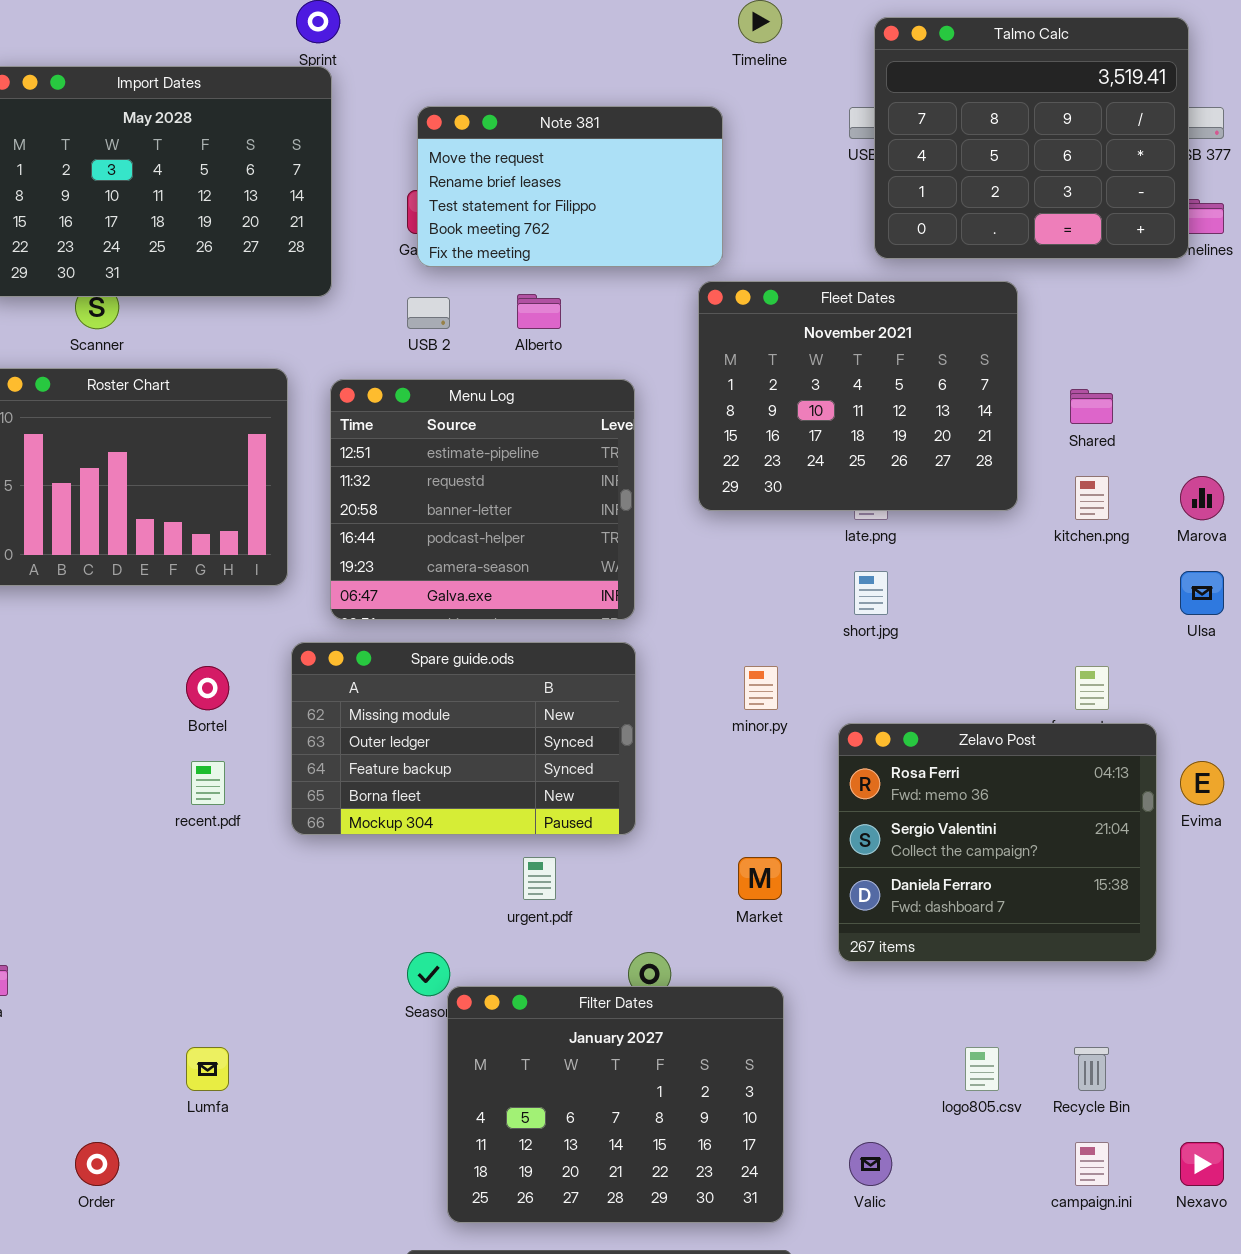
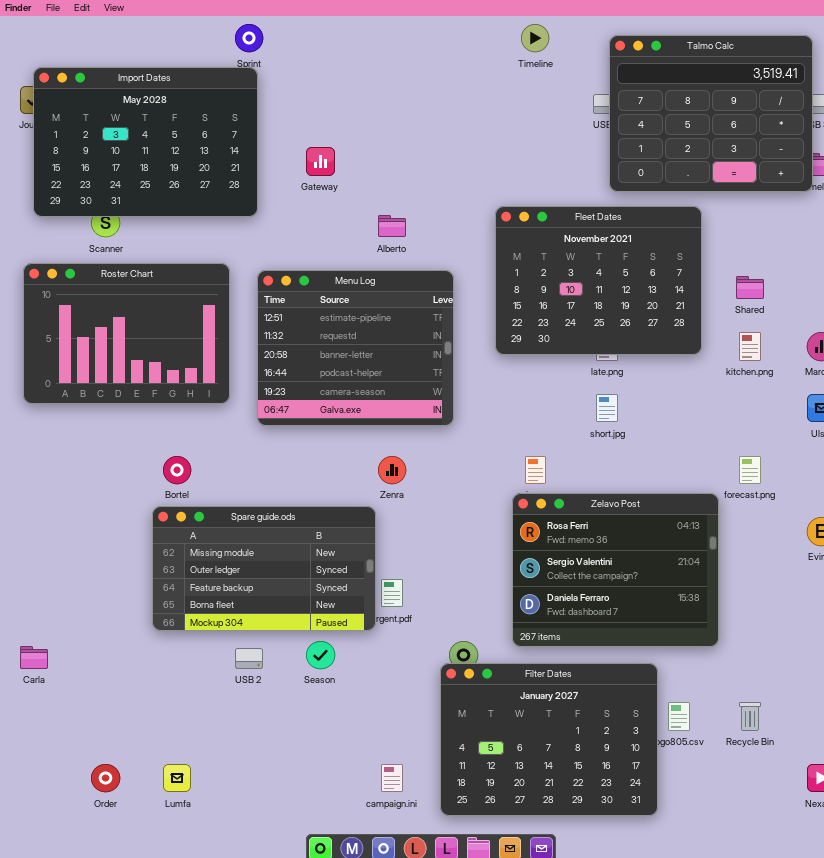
Note 381: [417,106,723,267] -> none, closed
USB 2: [407,297,450,329] -> [235,648,263,669], moved
Spare guide.ods: [291,642,636,835] -> [152,506,376,631], moved
Zelavo Post: [838,723,1157,962] -> [512,493,719,647], moved
Filter Dates: [447,986,784,1223] -> [440,663,658,816], moved
Lumfa: [186,1047,229,1091] -> [163,764,191,792], moved
campaign.ini: [1075,1142,1109,1186] -> [381,764,403,792], moved

